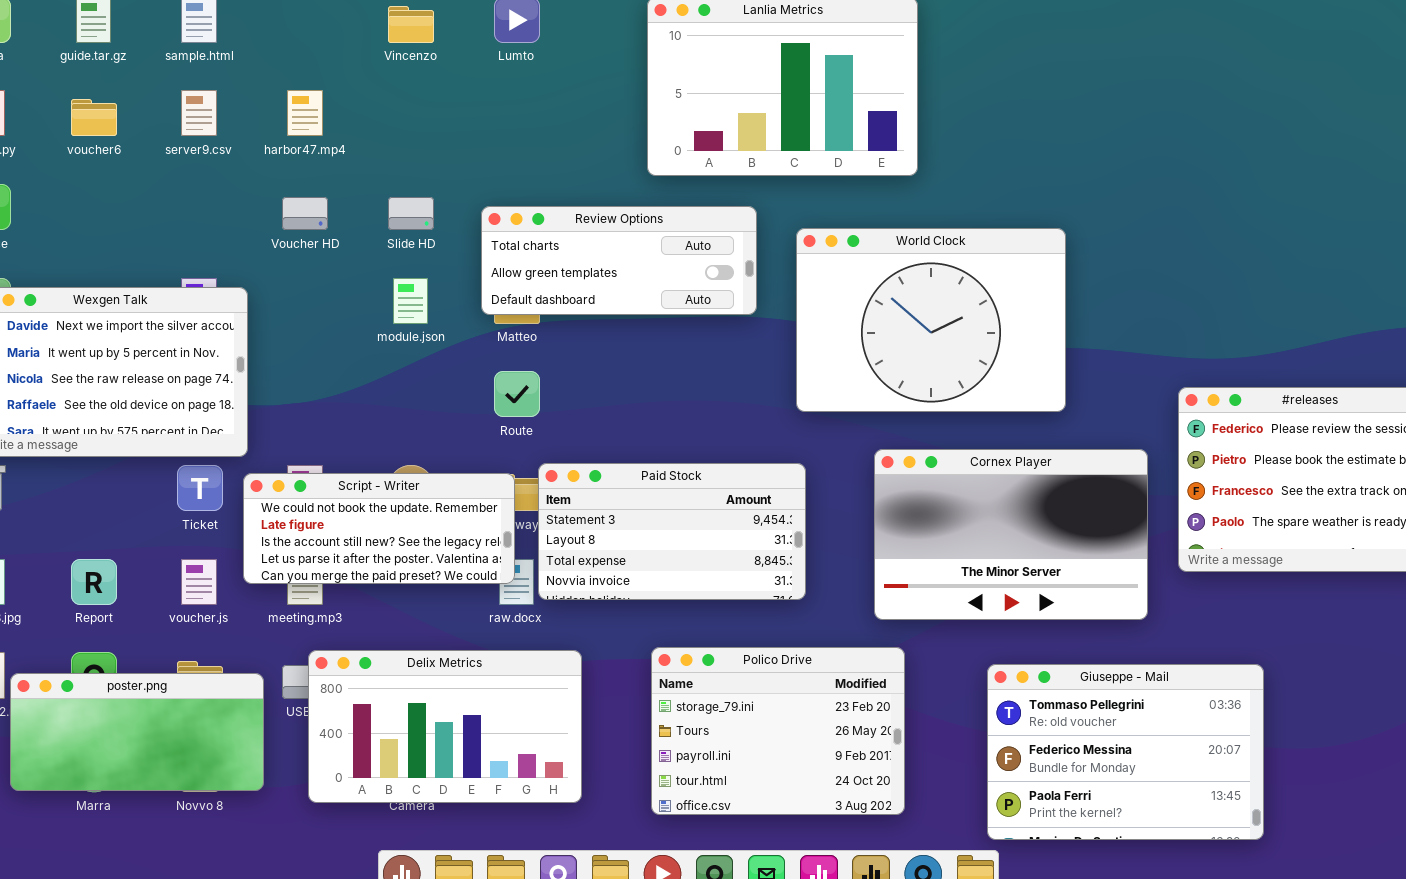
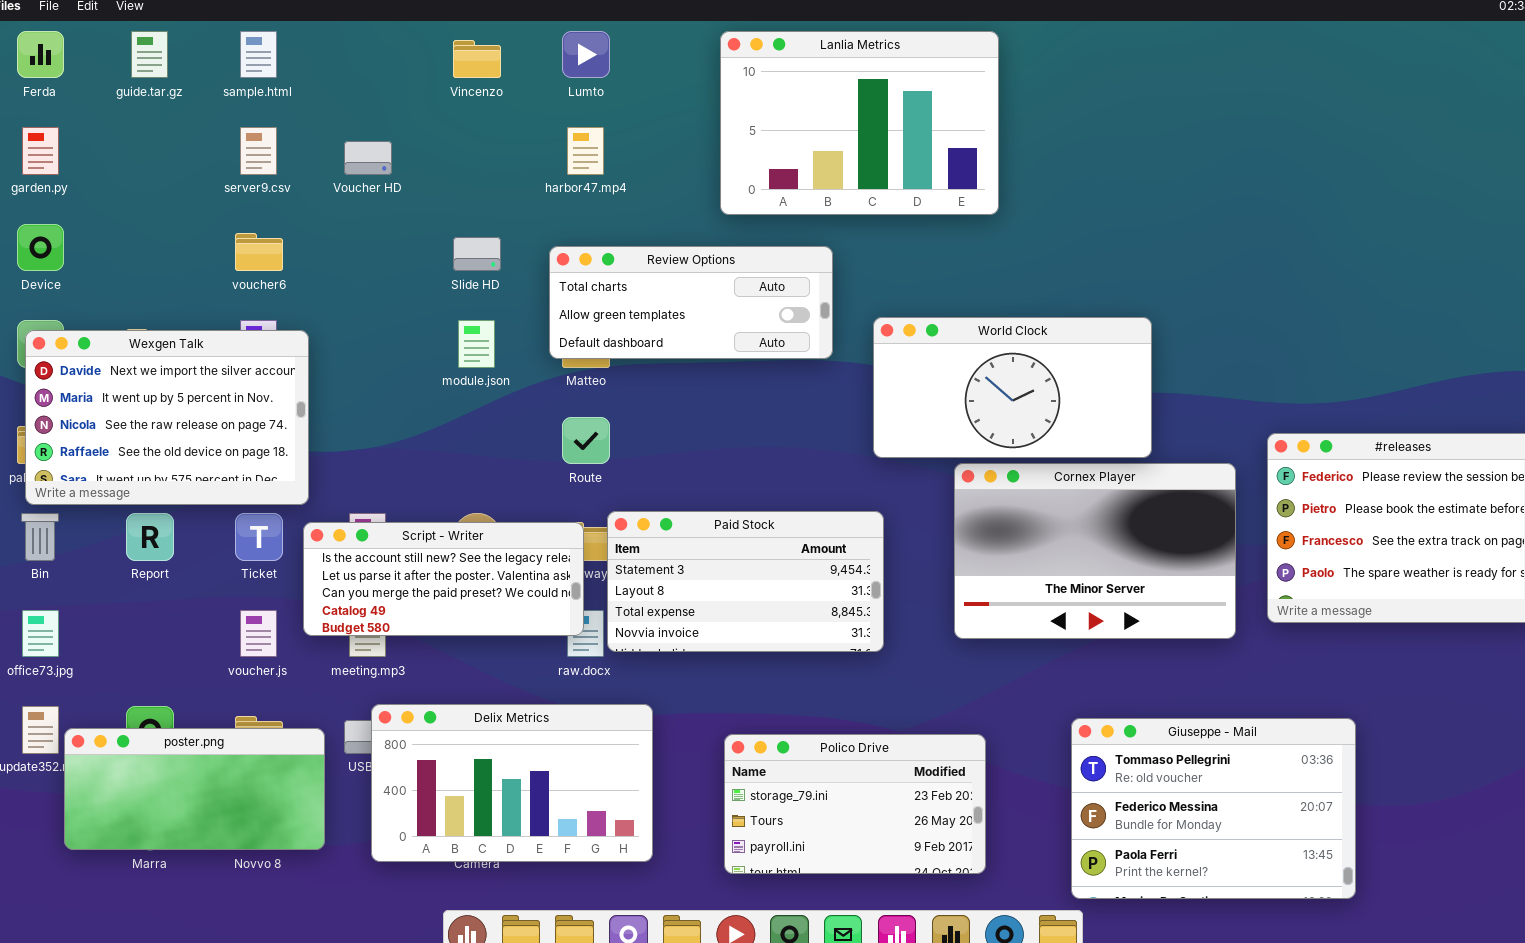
harbor47.mp4: [287,90,323,136] -> [567,127,604,175], moved
voucher6: [71,99,117,136] -> [235,233,283,271], moved
Voucher HD: [282,197,328,230] -> [344,141,392,175], moved
World Clock: [796,228,1066,412] -> [873,317,1152,458], resized
Cornex Player: [874,449,1148,620] -> [954,463,1236,639], moved
Script - Writer: [243,473,515,584] -> [303,522,584,636], scrolled down 2 rows
Report: [71,559,117,605] -> [126,513,174,561], moved
Polico Drive: [651,647,905,815] -> [724,734,986,874], resized

